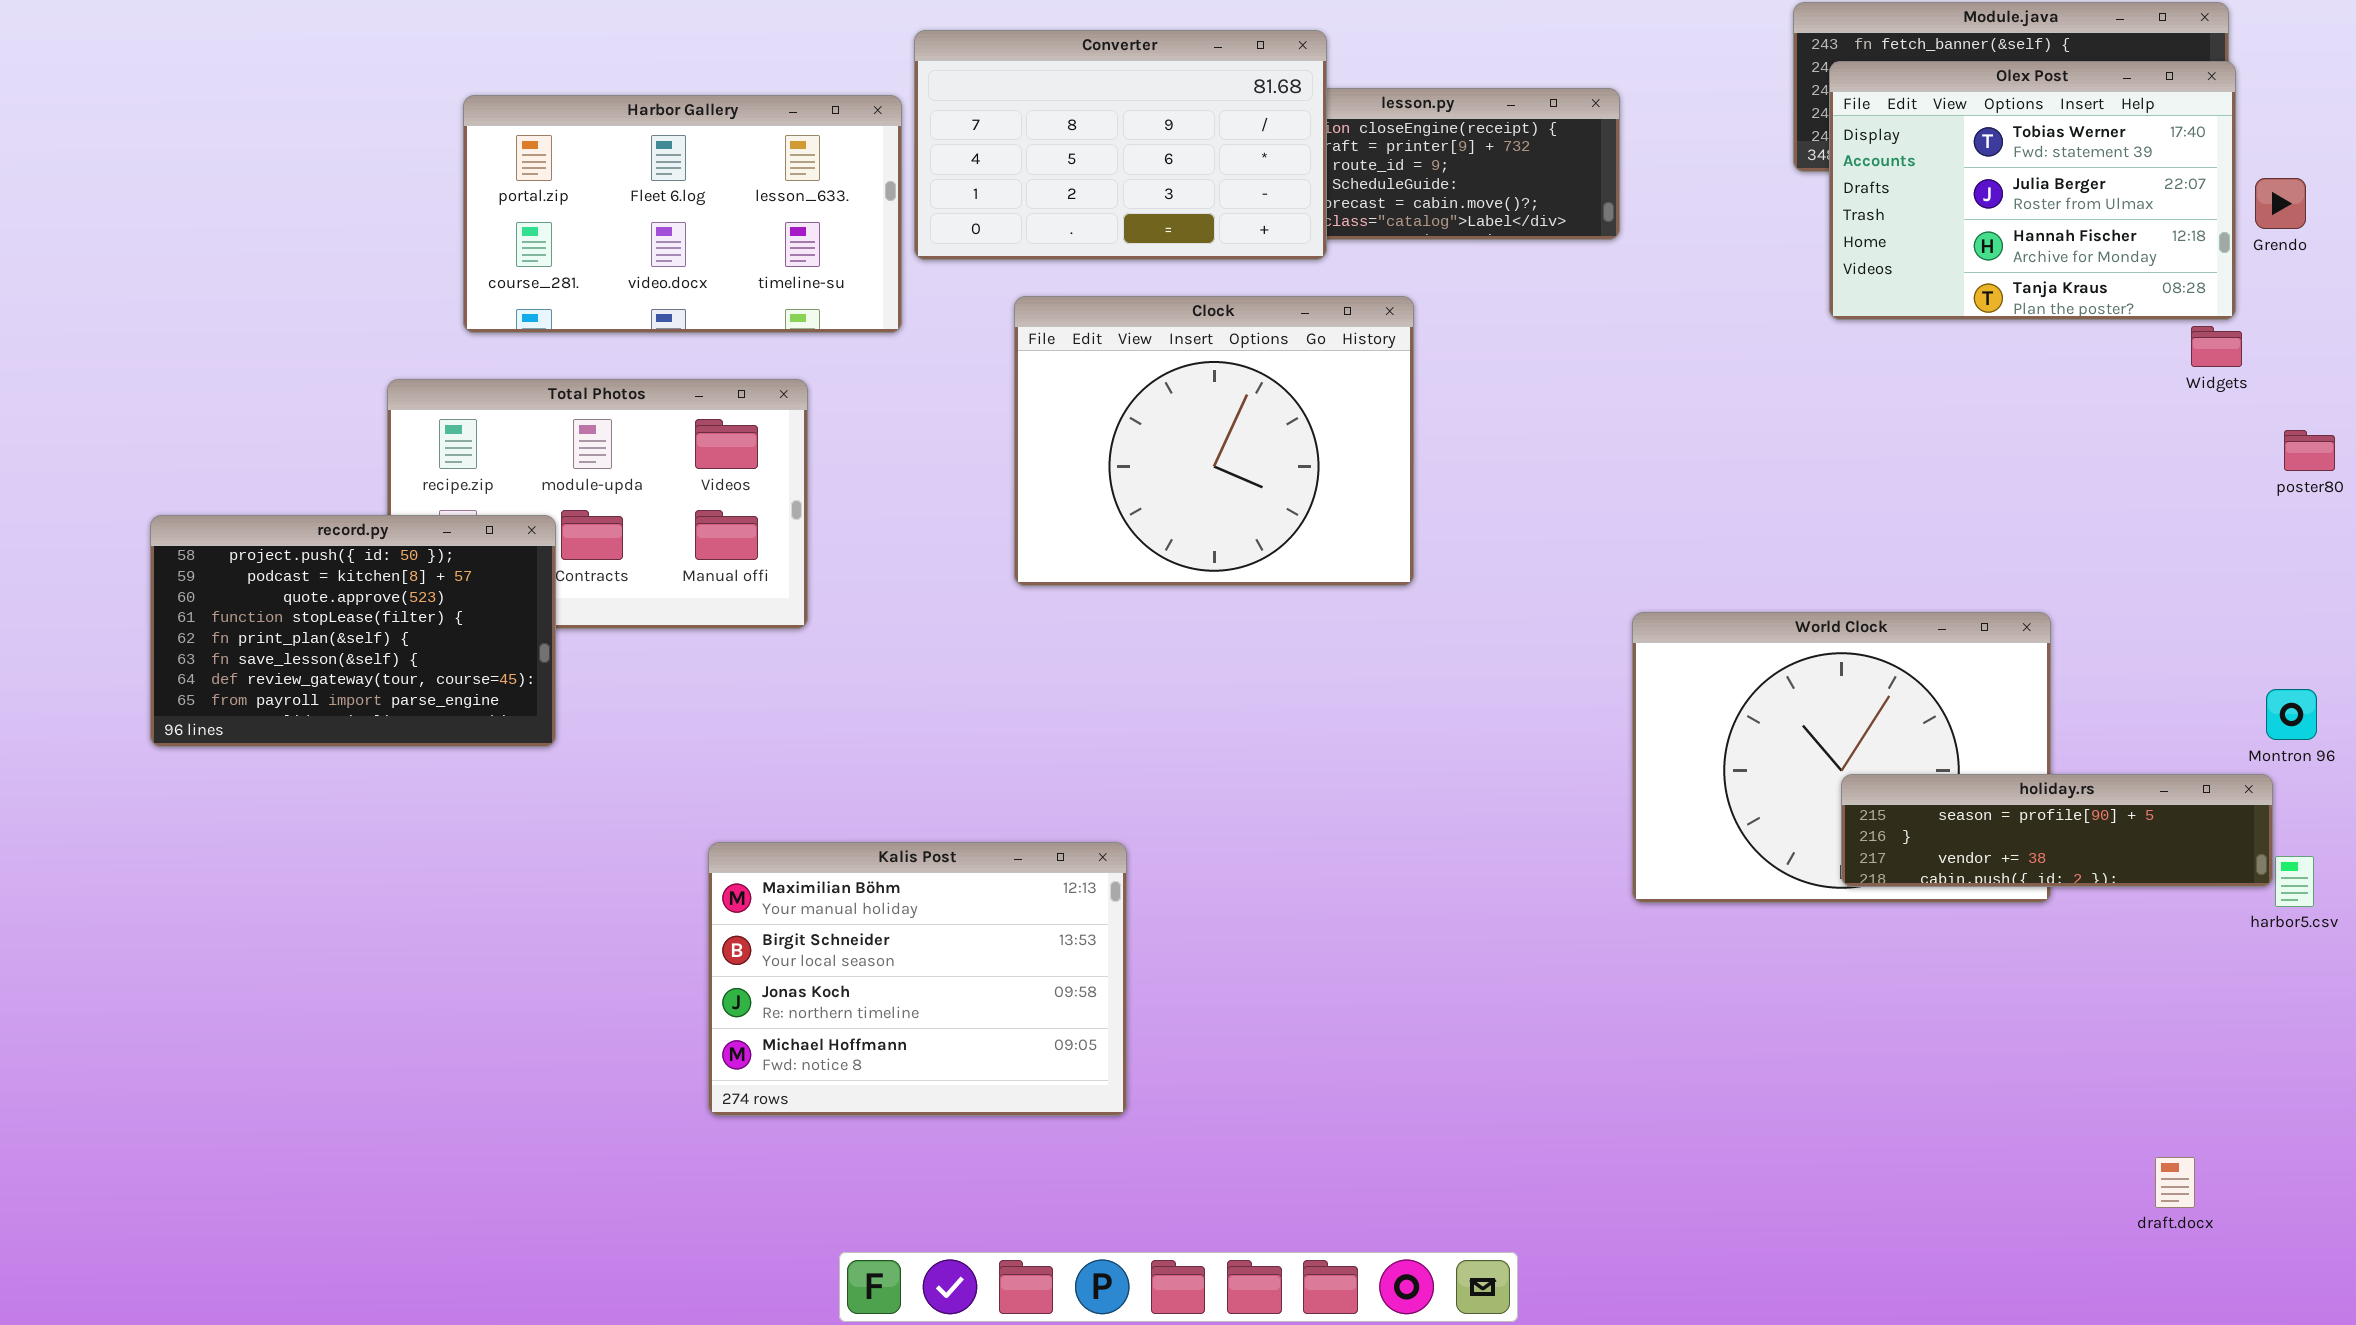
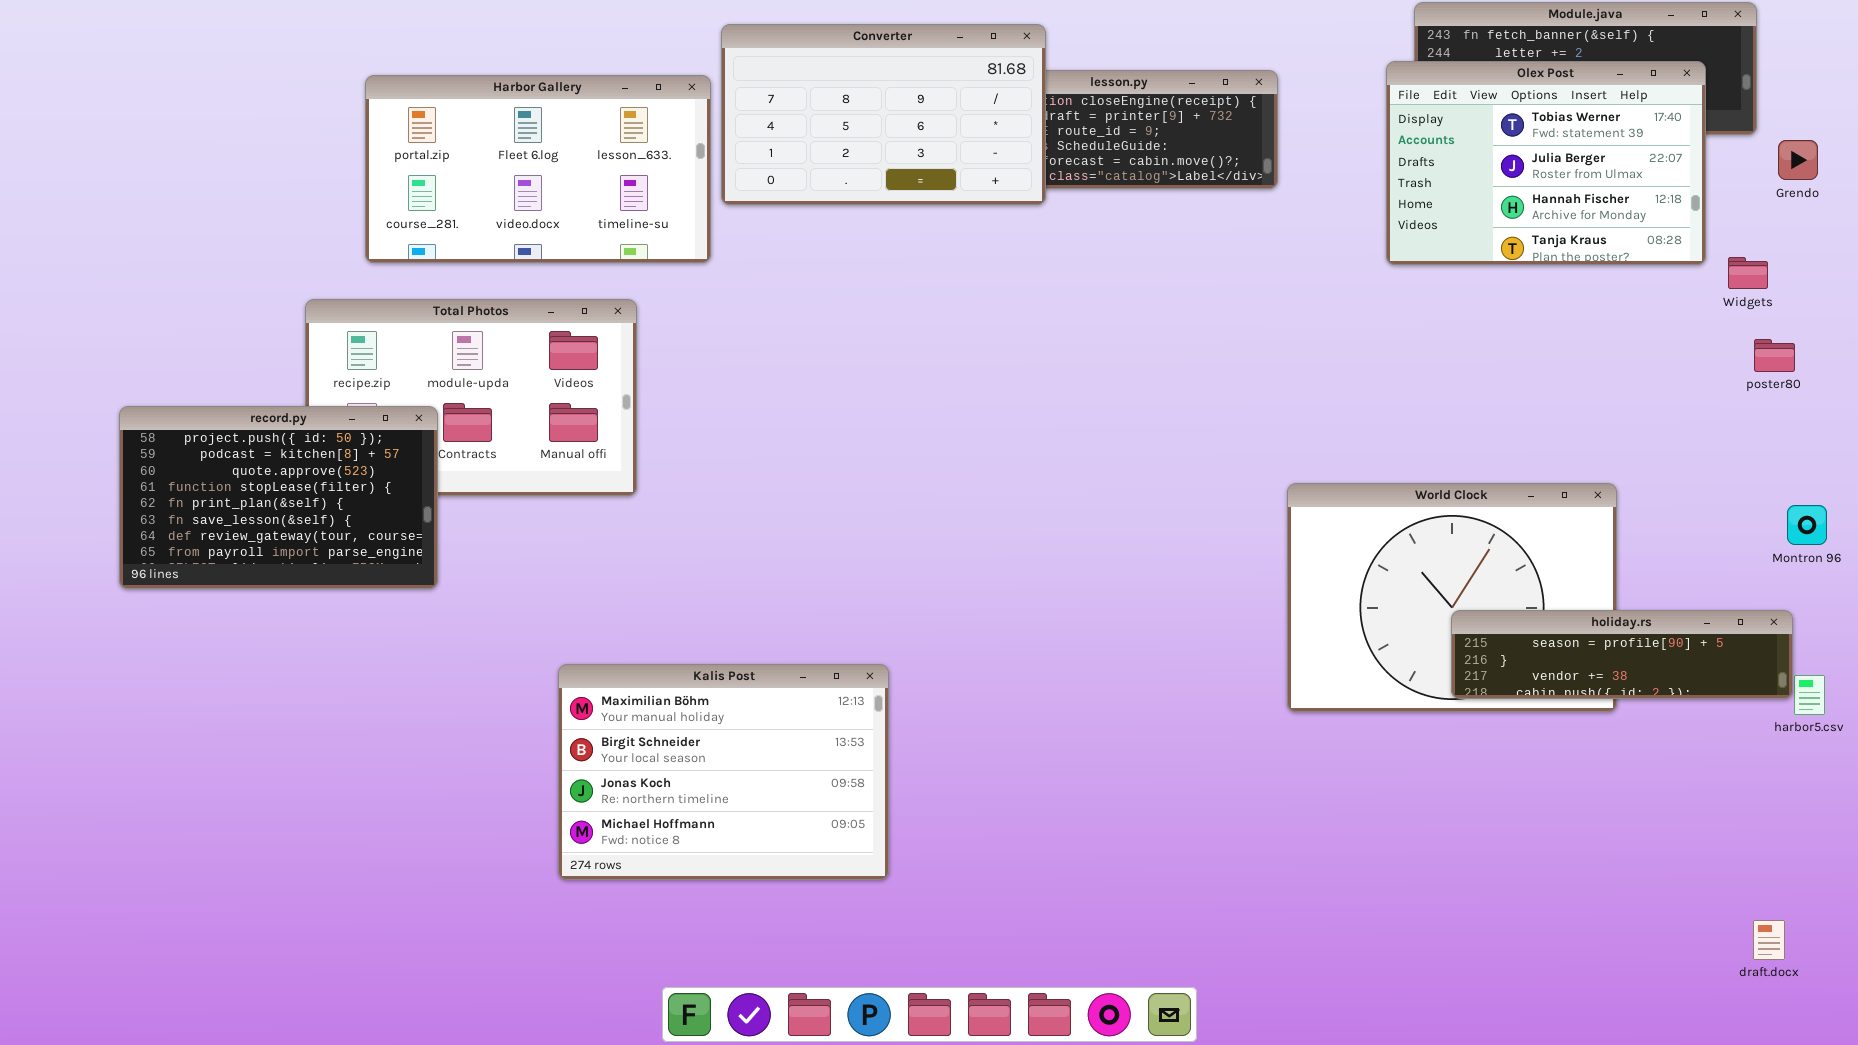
Olex Post: [1829,61,2236,320] -> [1386,61,1706,265], moved
Clock: [1014,296,1414,586] -> none, closed
poster80: [2284,430,2335,471] -> [1754,339,1795,372], moved
Montron 96: [2266,689,2317,740] -> [1787,505,1827,545], moved
draft.docx: [2155,1157,2195,1208] -> [1753,920,1785,960], moved

